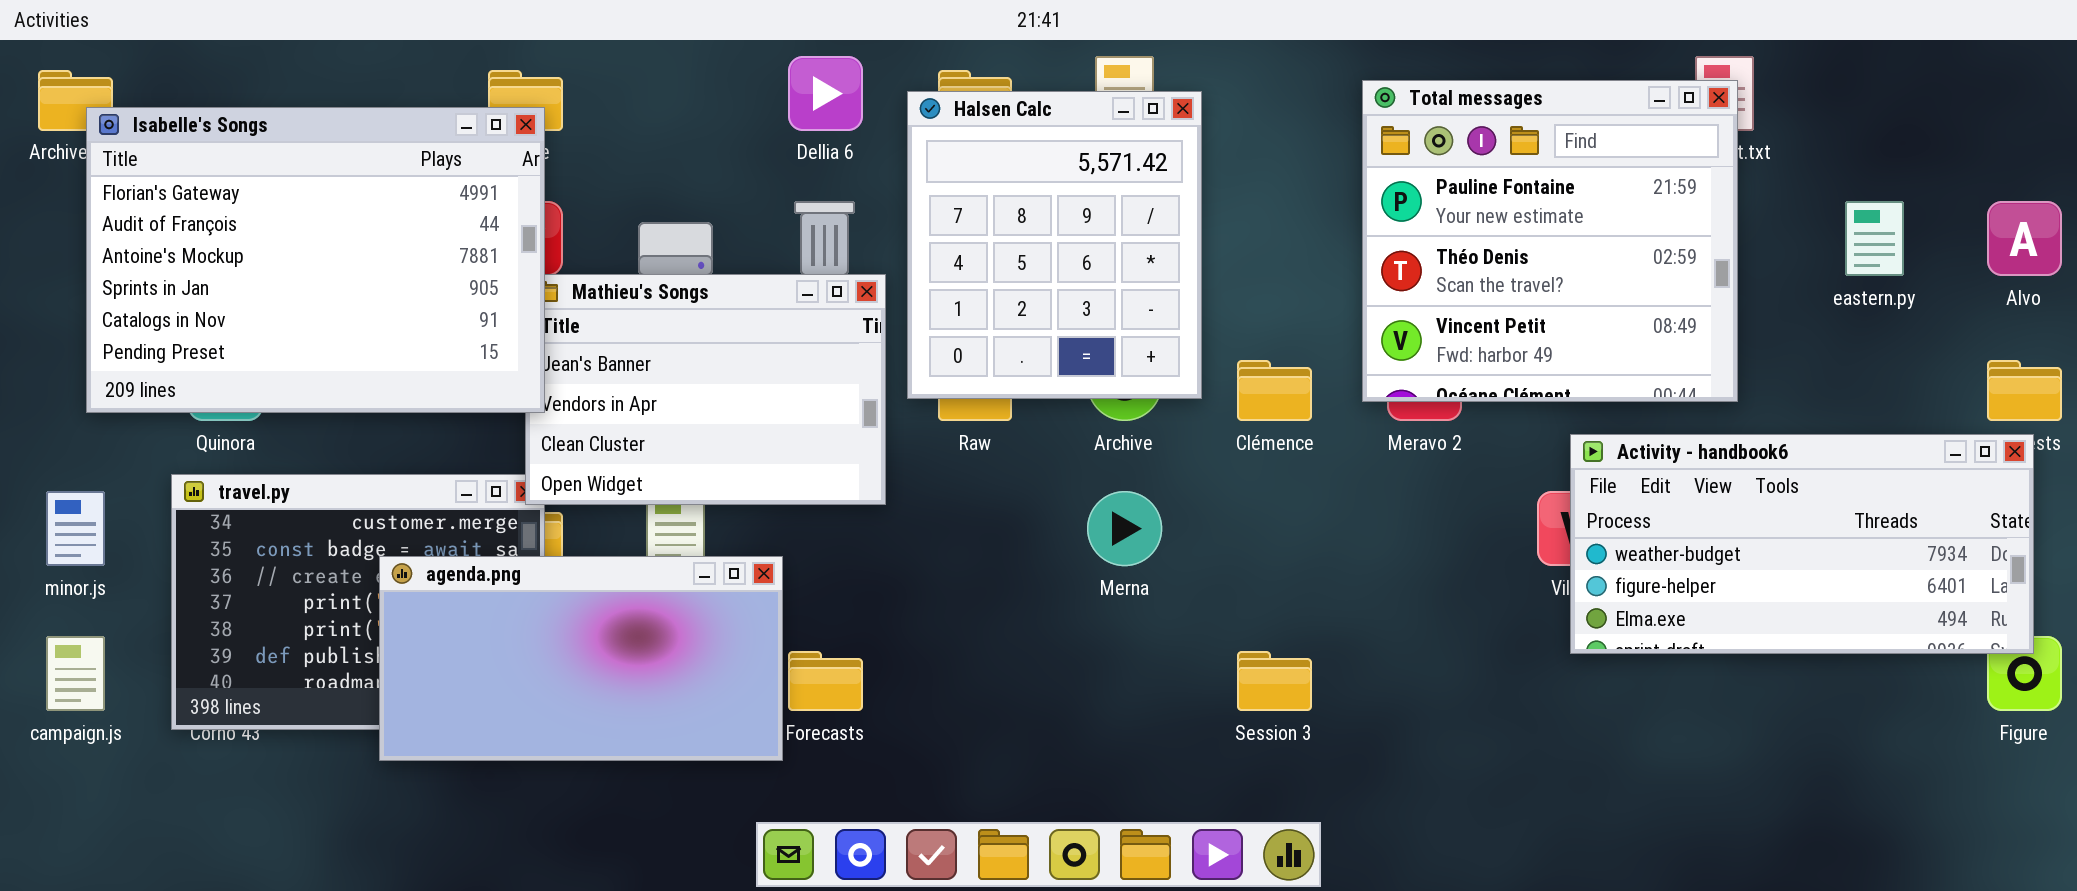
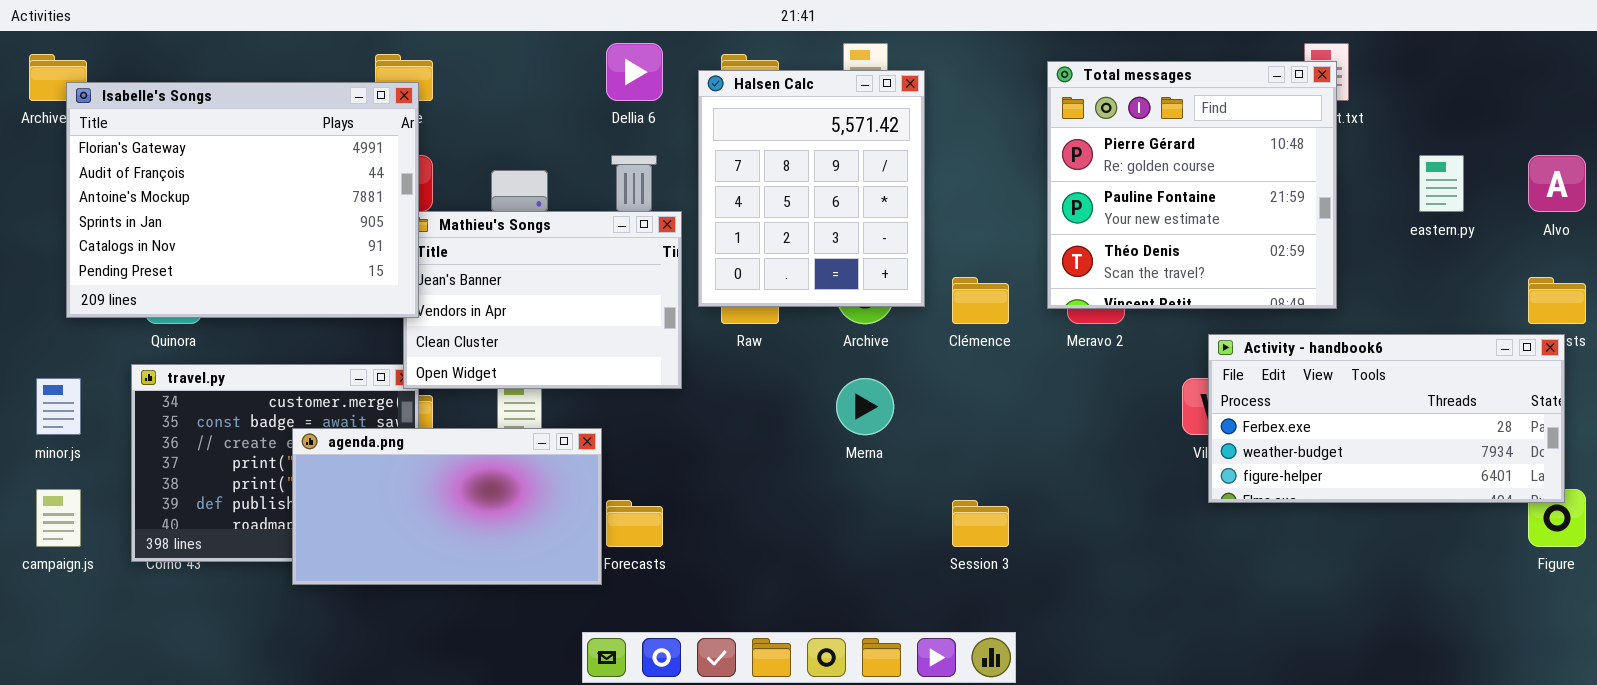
Total messages: [1362,80,1738,402] -> [1047,61,1337,309], scrolled up 1 row
Activity - handbook6: [1570,434,2034,654] -> [1208,334,1565,503], scrolled up 1 row

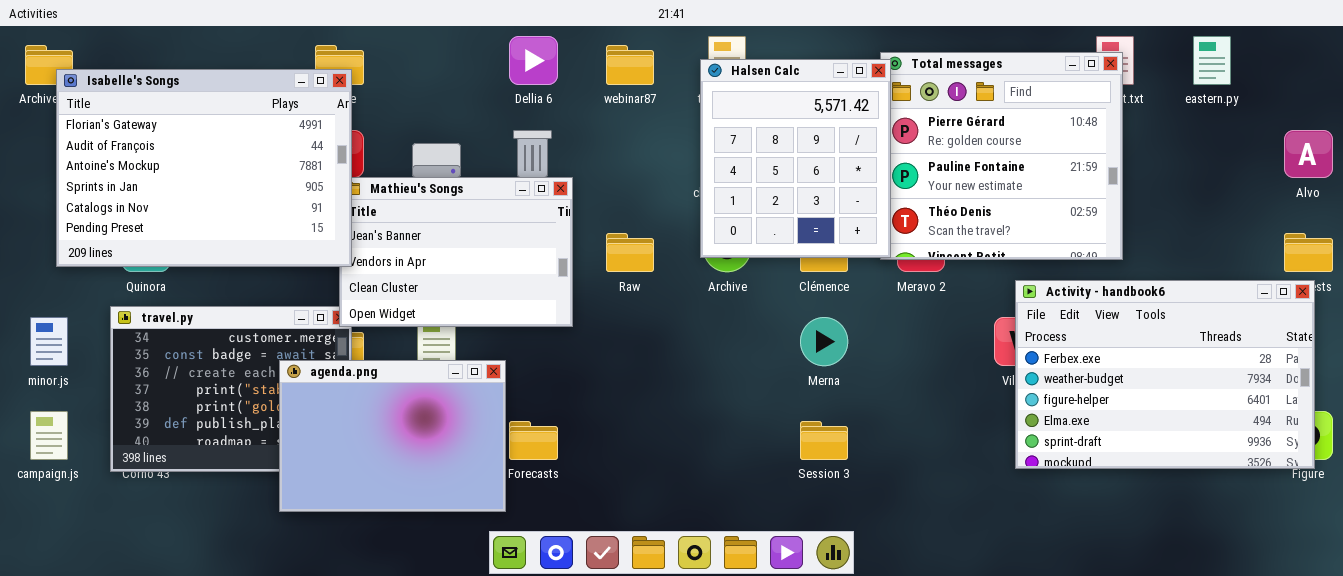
Halsen Calc: [698,70,925,307] -> [700,59,891,258], moved
eastern.py: [1419,155,1464,212] -> [1193,36,1231,85], moved
Activity - handbook6: [1208,334,1565,503] -> [1015,280,1315,469], resized
Merna: [836,378,894,435] -> [800,317,848,366], moved
agenda.png: [292,428,602,585] -> [279,360,506,512], resized

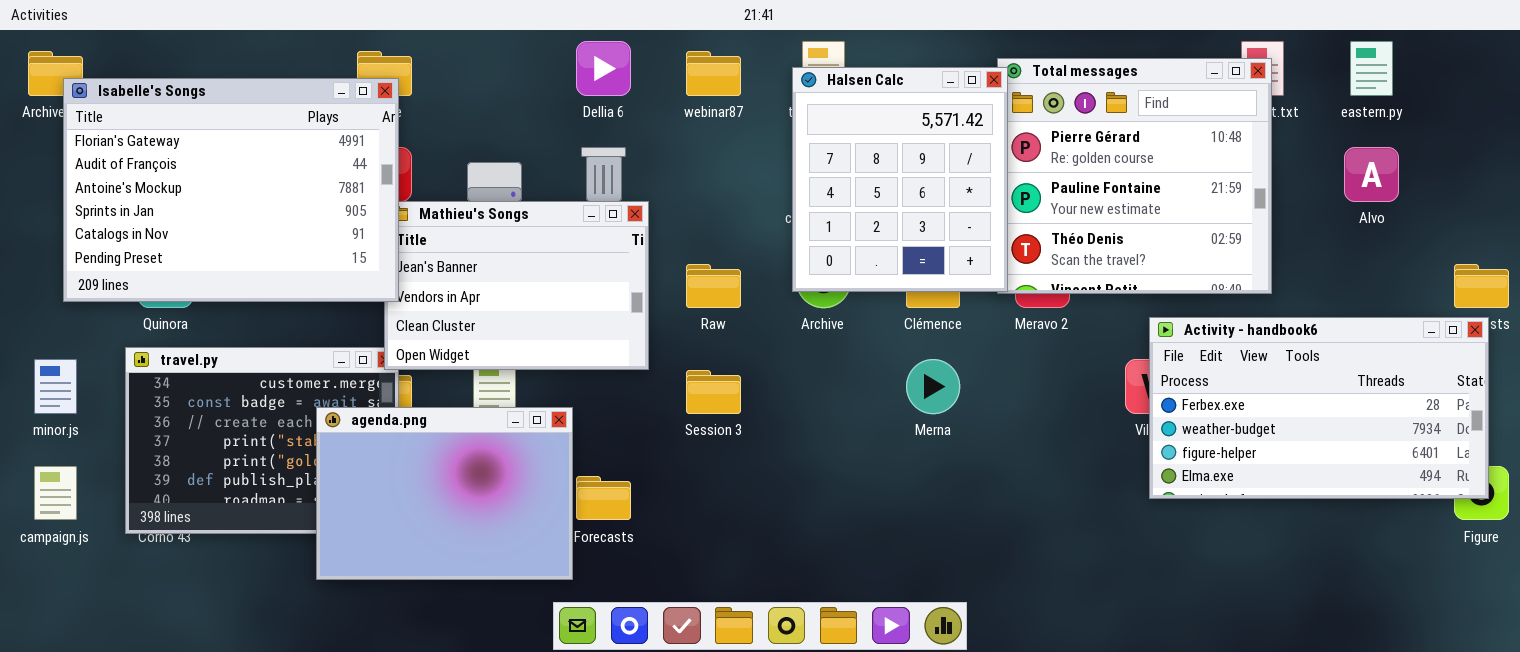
Alvo: [1284,130,1333,178] -> [1344,147,1399,202], moved
Activity - handbook6: [1015,280,1315,469] -> [1149,317,1489,499], resized
Session 3: [800,421,848,460] -> [686,370,741,414], moved

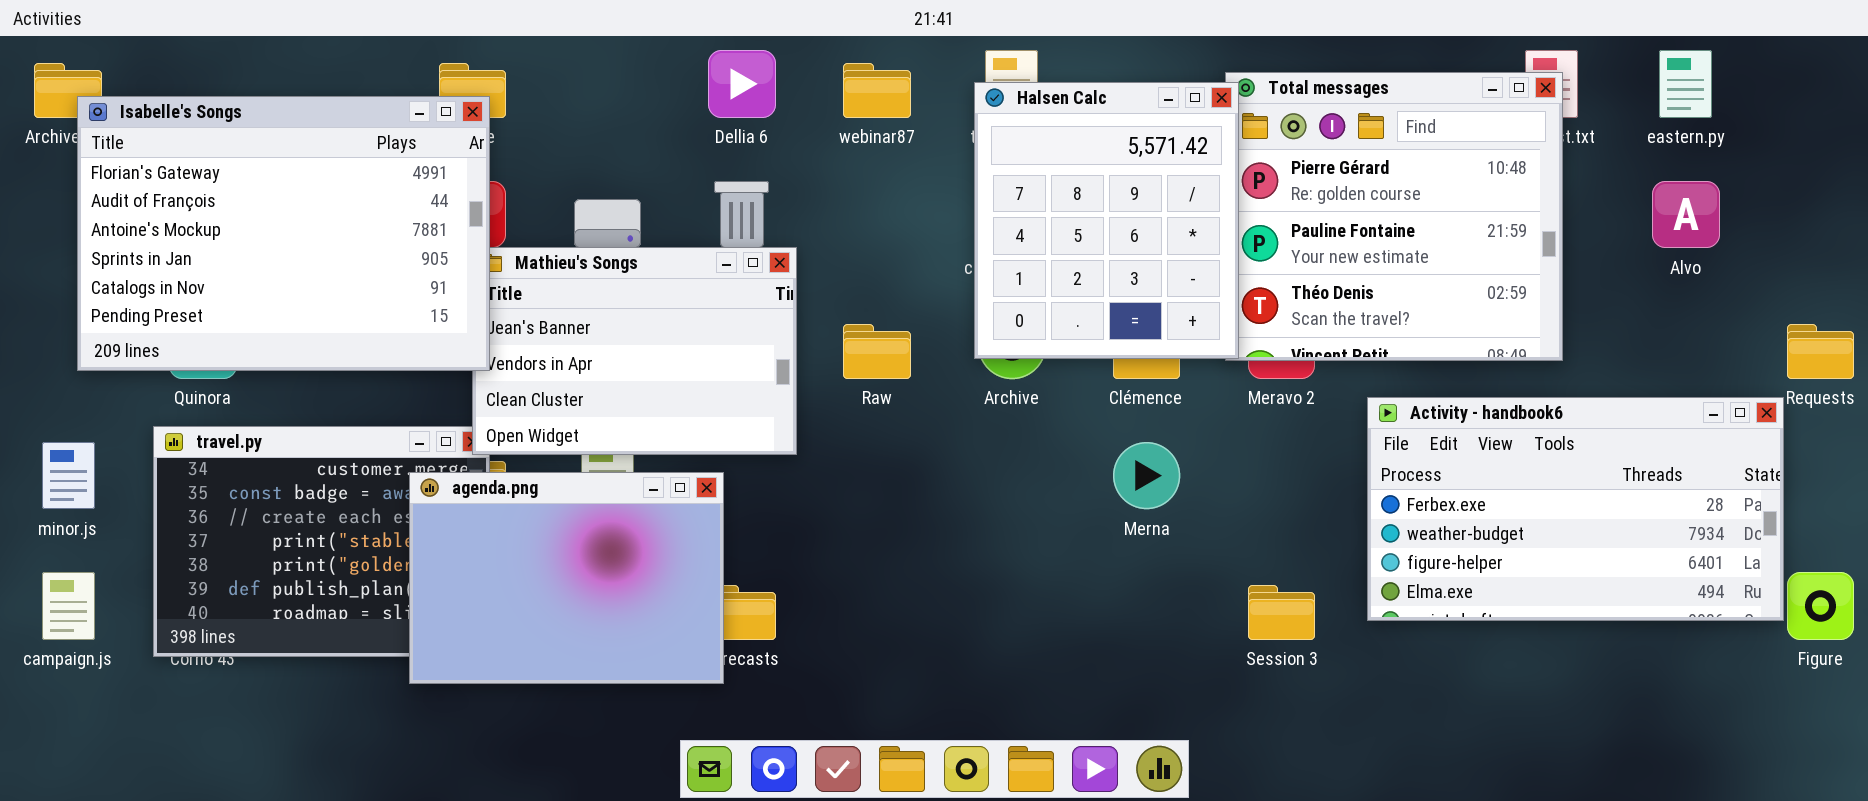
Activity - handbook6: [1149,317,1489,499] -> [1367,397,1784,621], moved
Session 3: [686,370,741,414] -> [1248,585,1315,640], moved
agenda.png: [316,407,573,580] -> [409,472,724,684], moved

